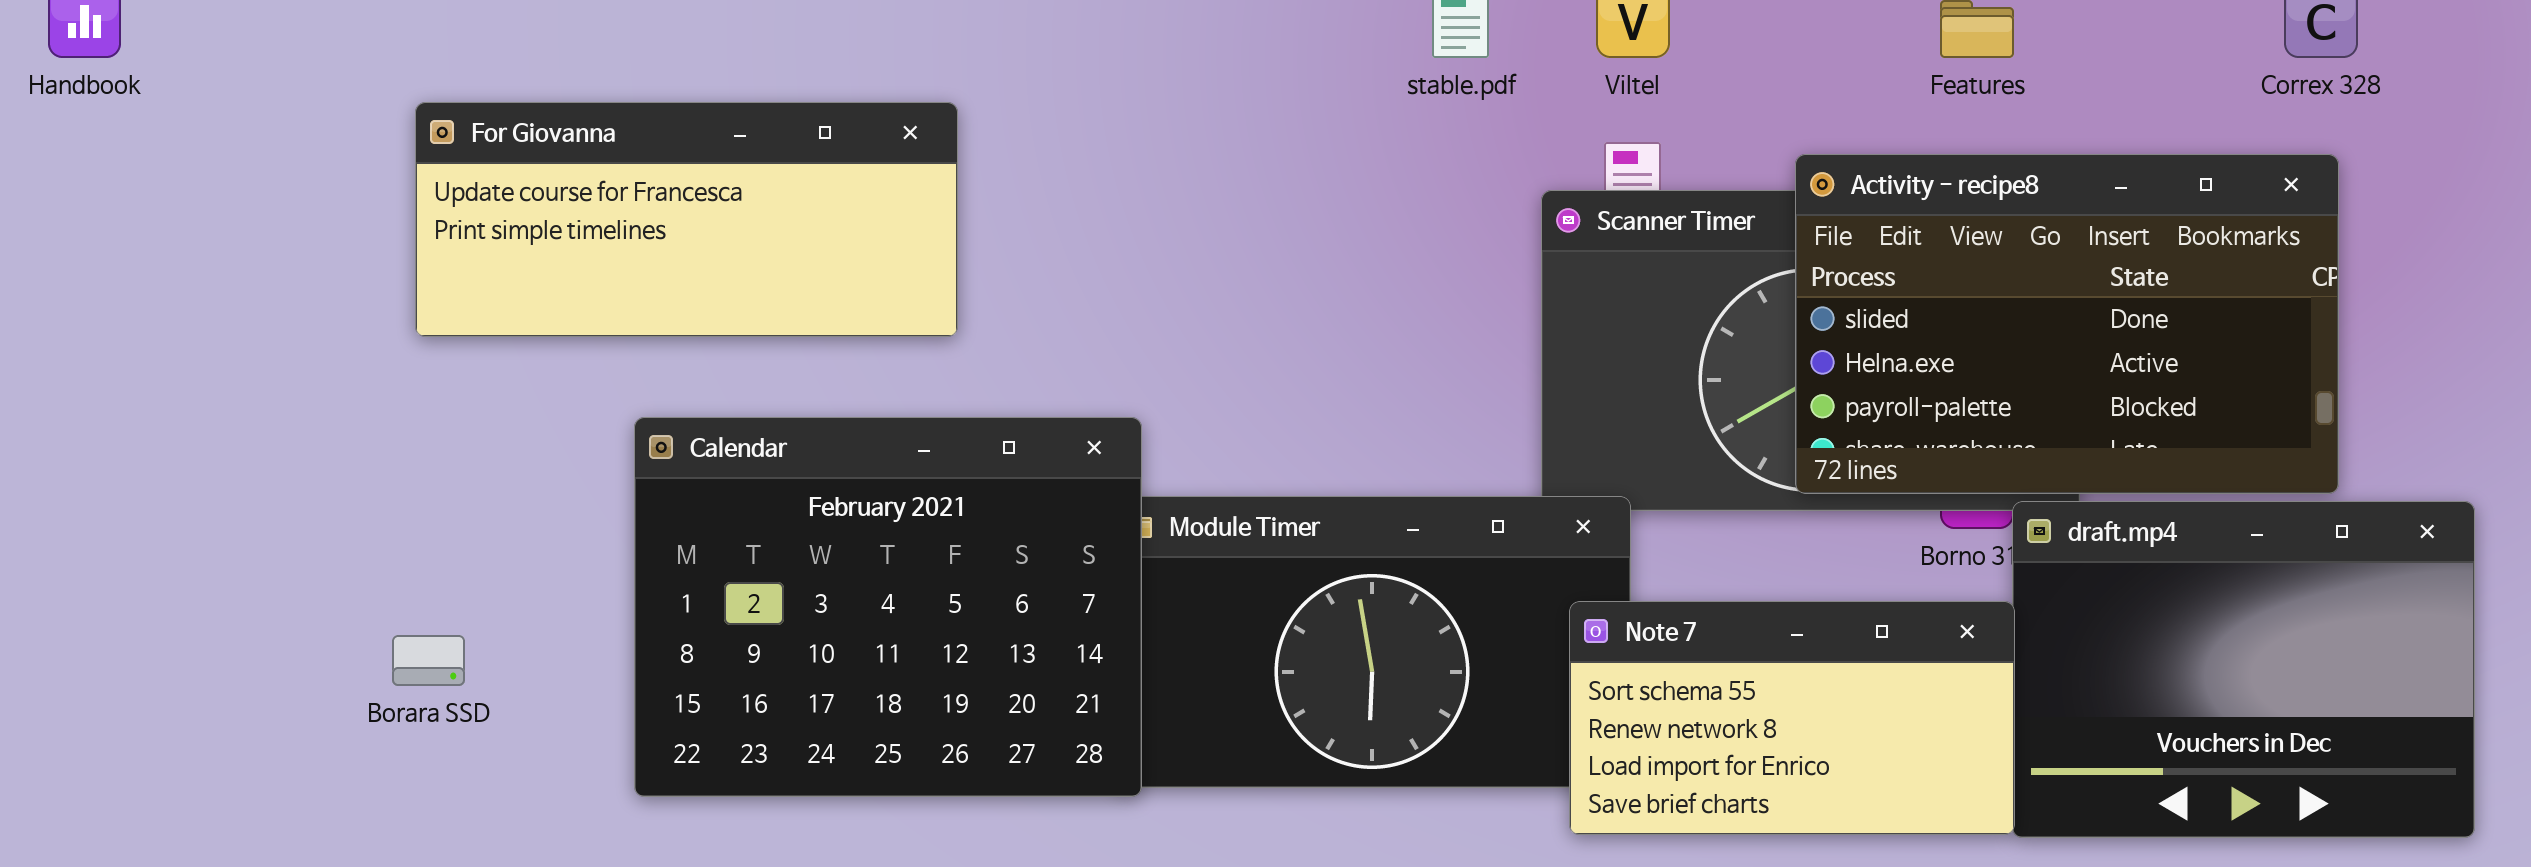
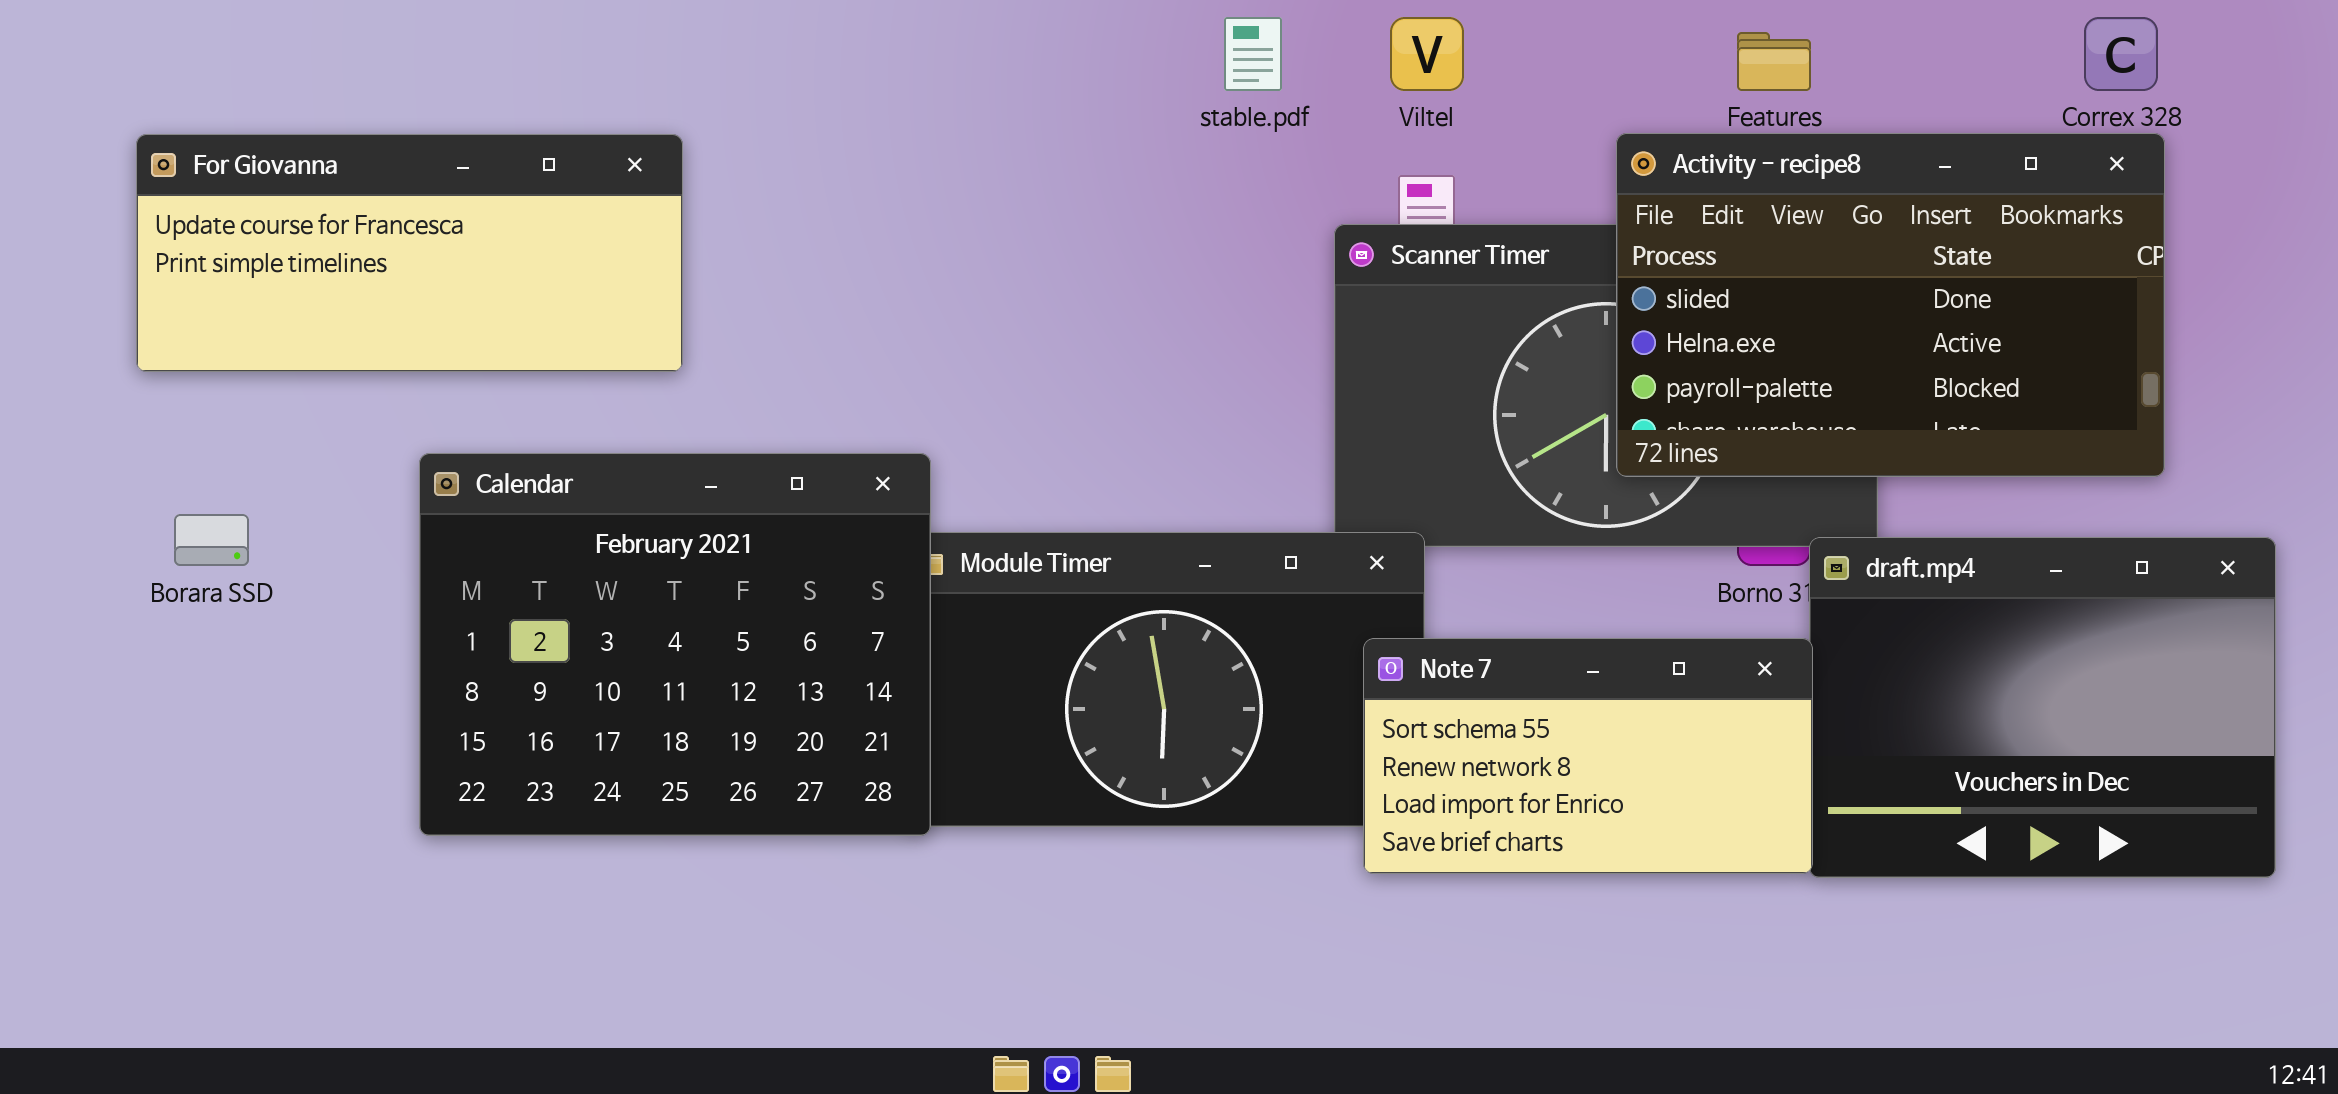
For Giovanna: [415,102,958,337] -> [136,134,683,372], moved
Activity - recipe8: [1795,154,2339,494] -> [1616,133,2165,477], moved
Borara SSD: [392,635,465,686] -> [174,514,249,566], moved

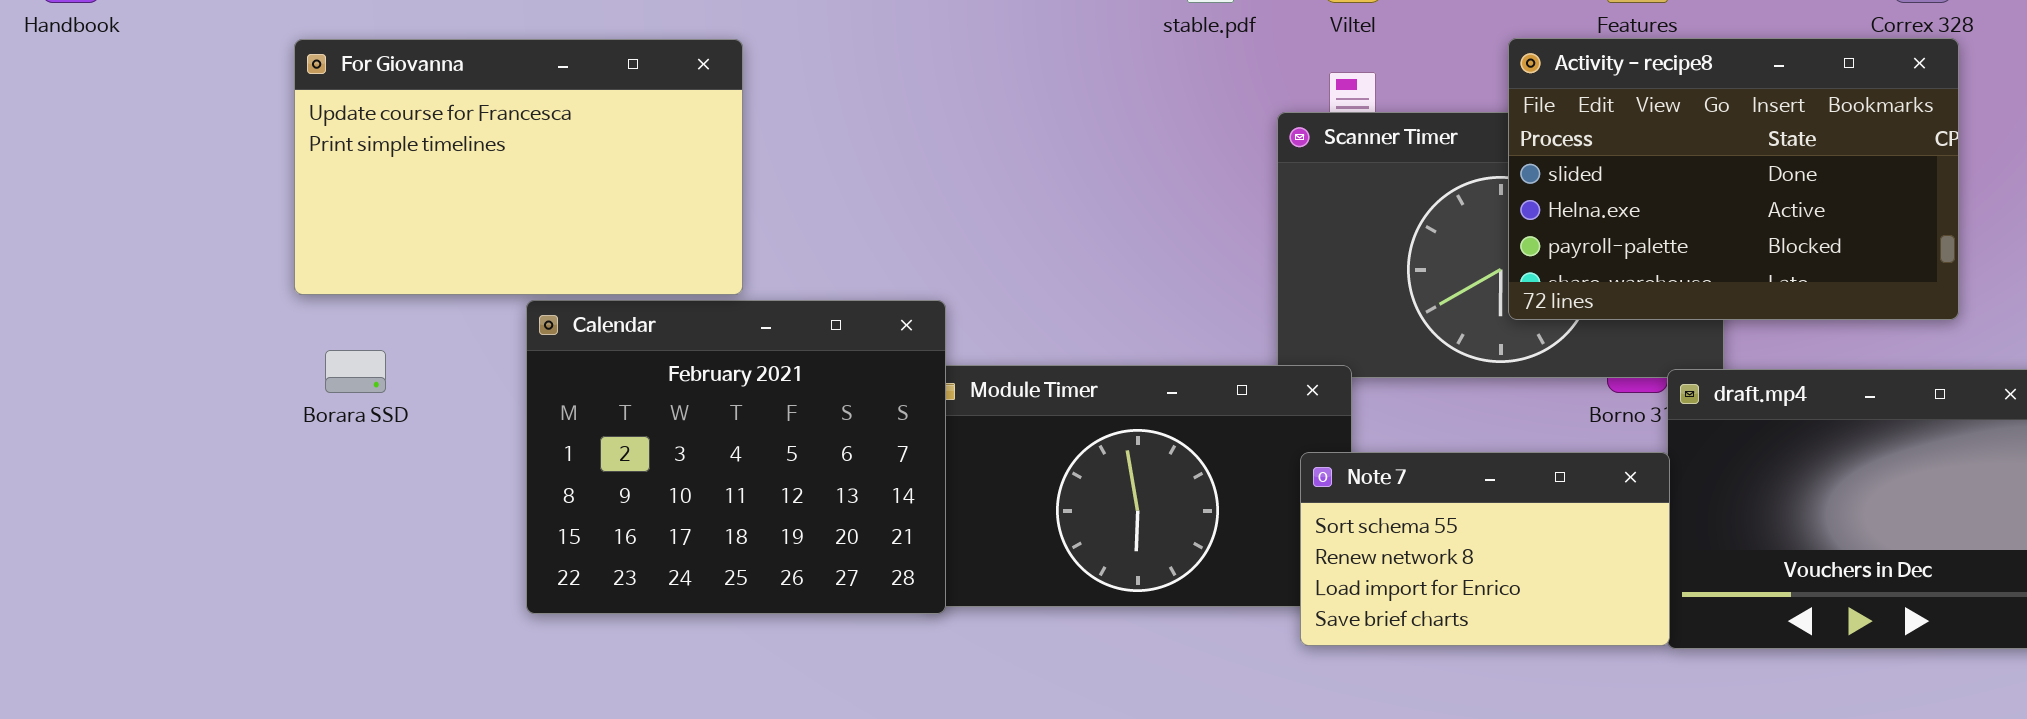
For Giovanna: [136,134,683,372] -> [294,39,743,295], resized

